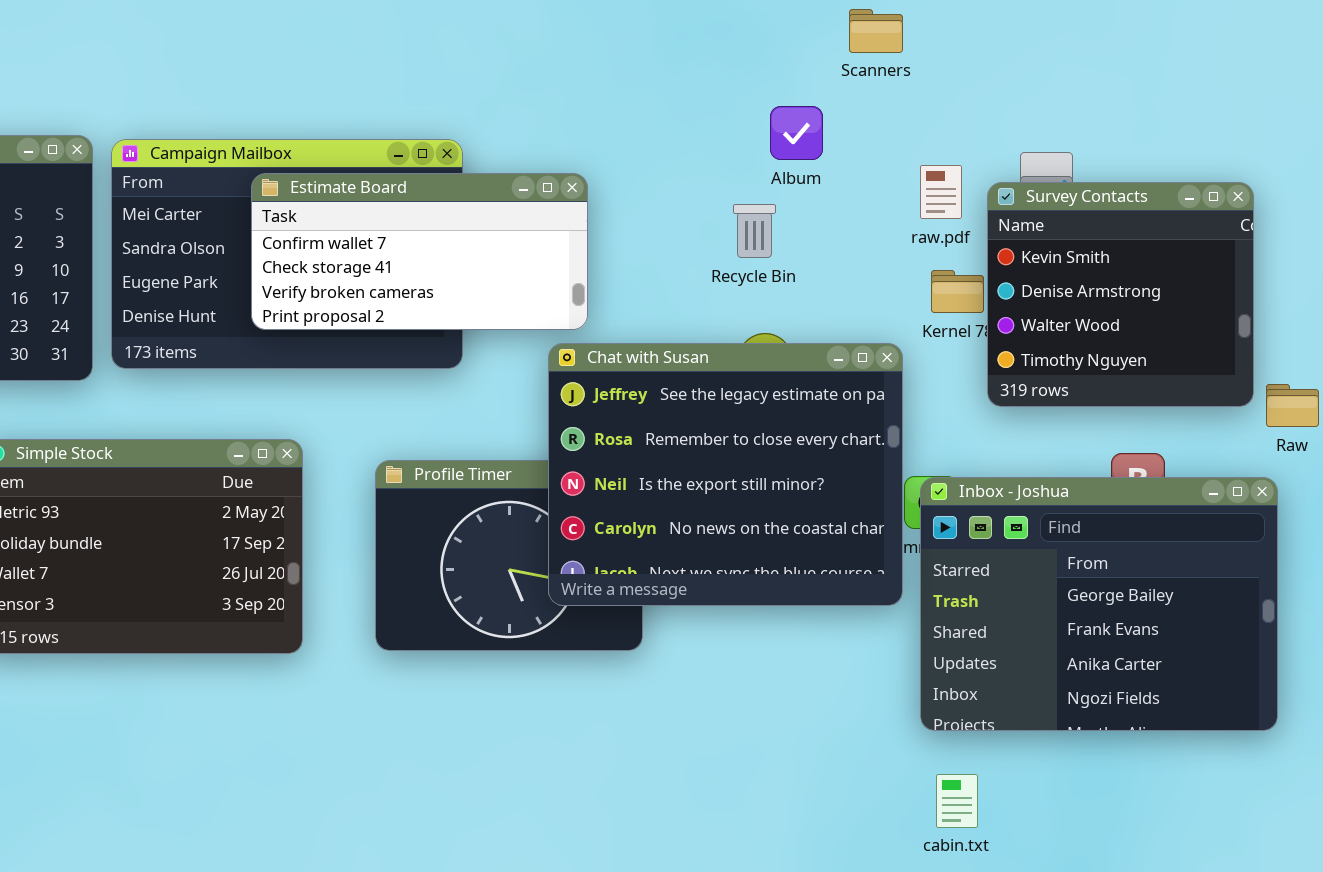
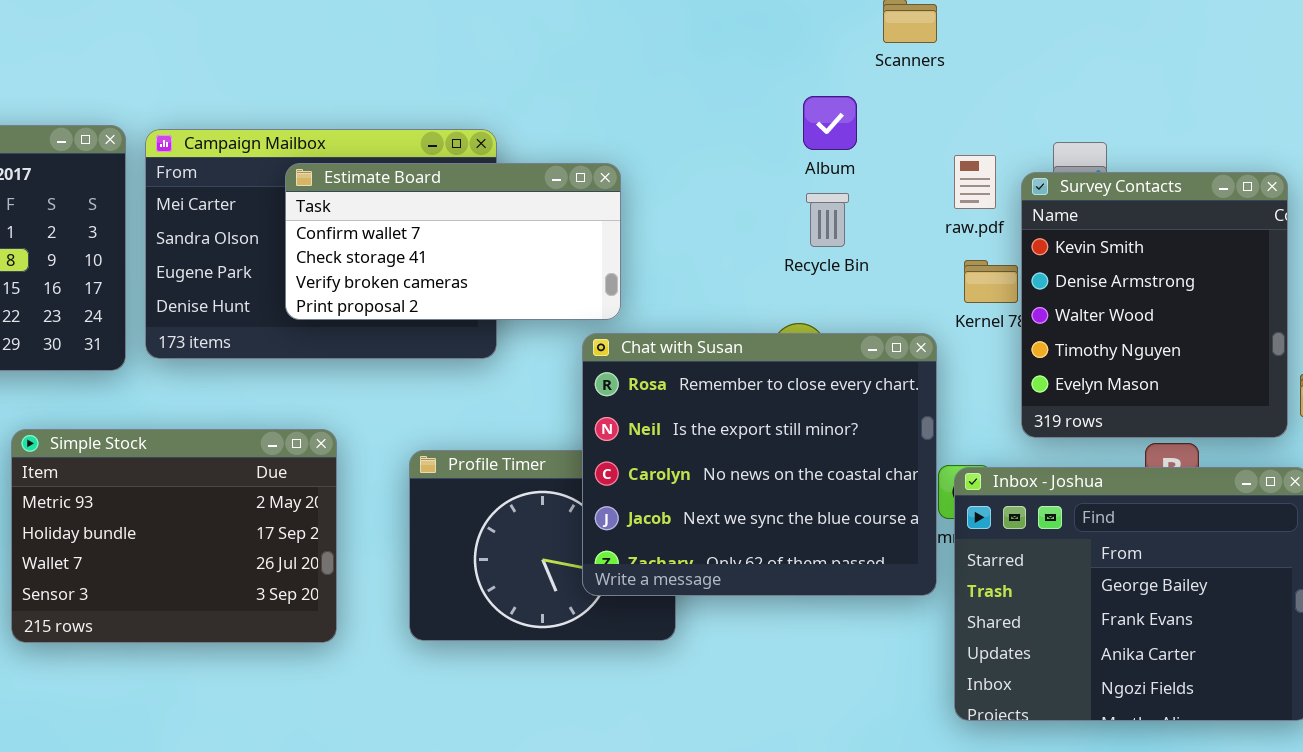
Survey Contacts: [987,182,1254,407] -> [1021,172,1288,438], resized
Recycle Bin: [733,204,776,258] -> [806,193,849,247], moved
Chat with Susan: [548,343,903,606] -> [582,333,937,596], scrolled down 1 row

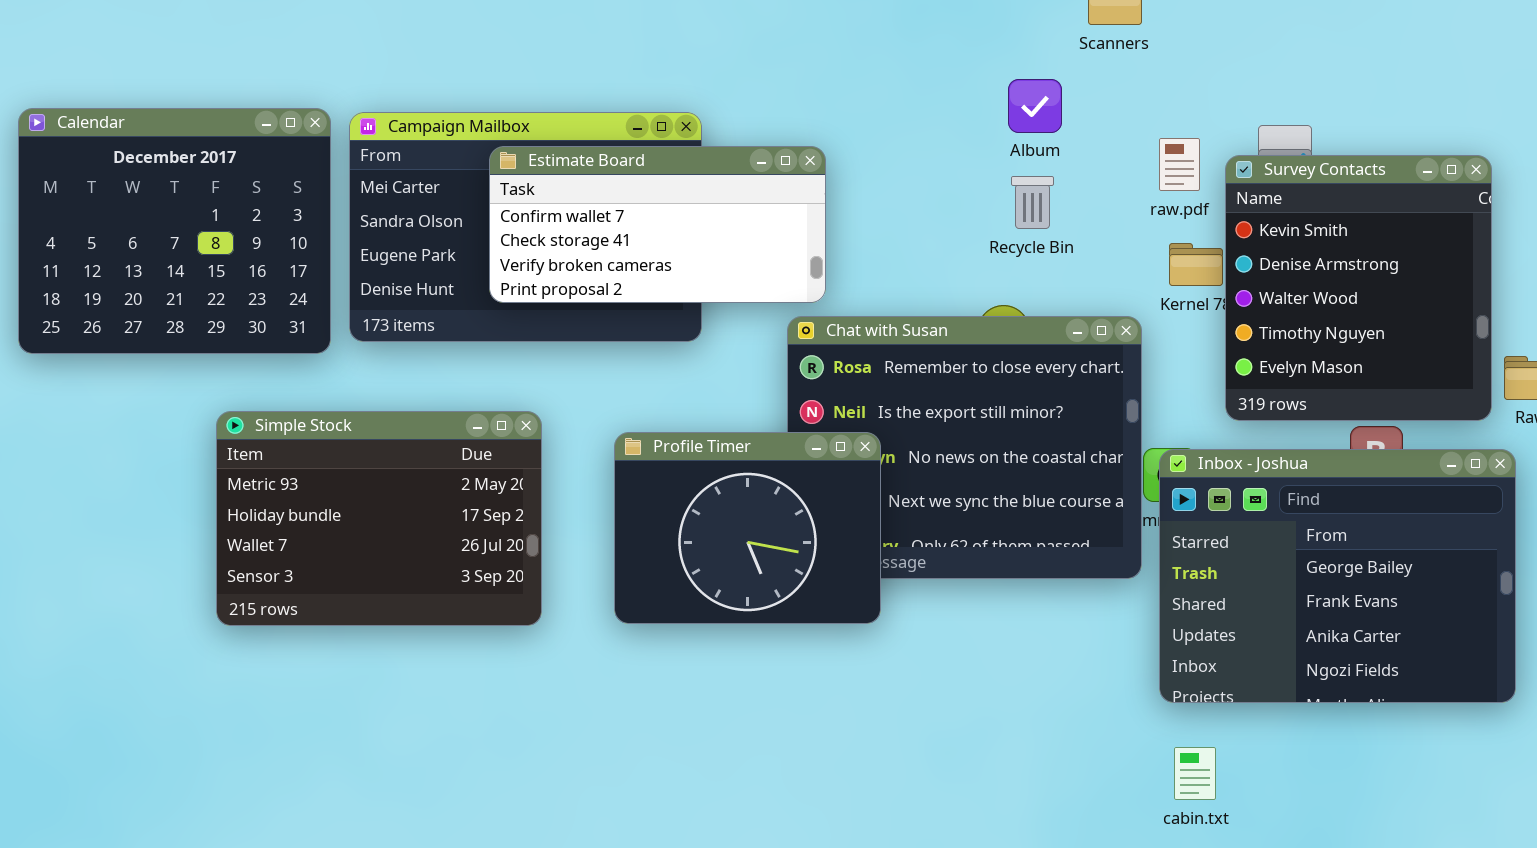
Profile Timer: [409,450,676,641] -> [614,432,881,624], raised

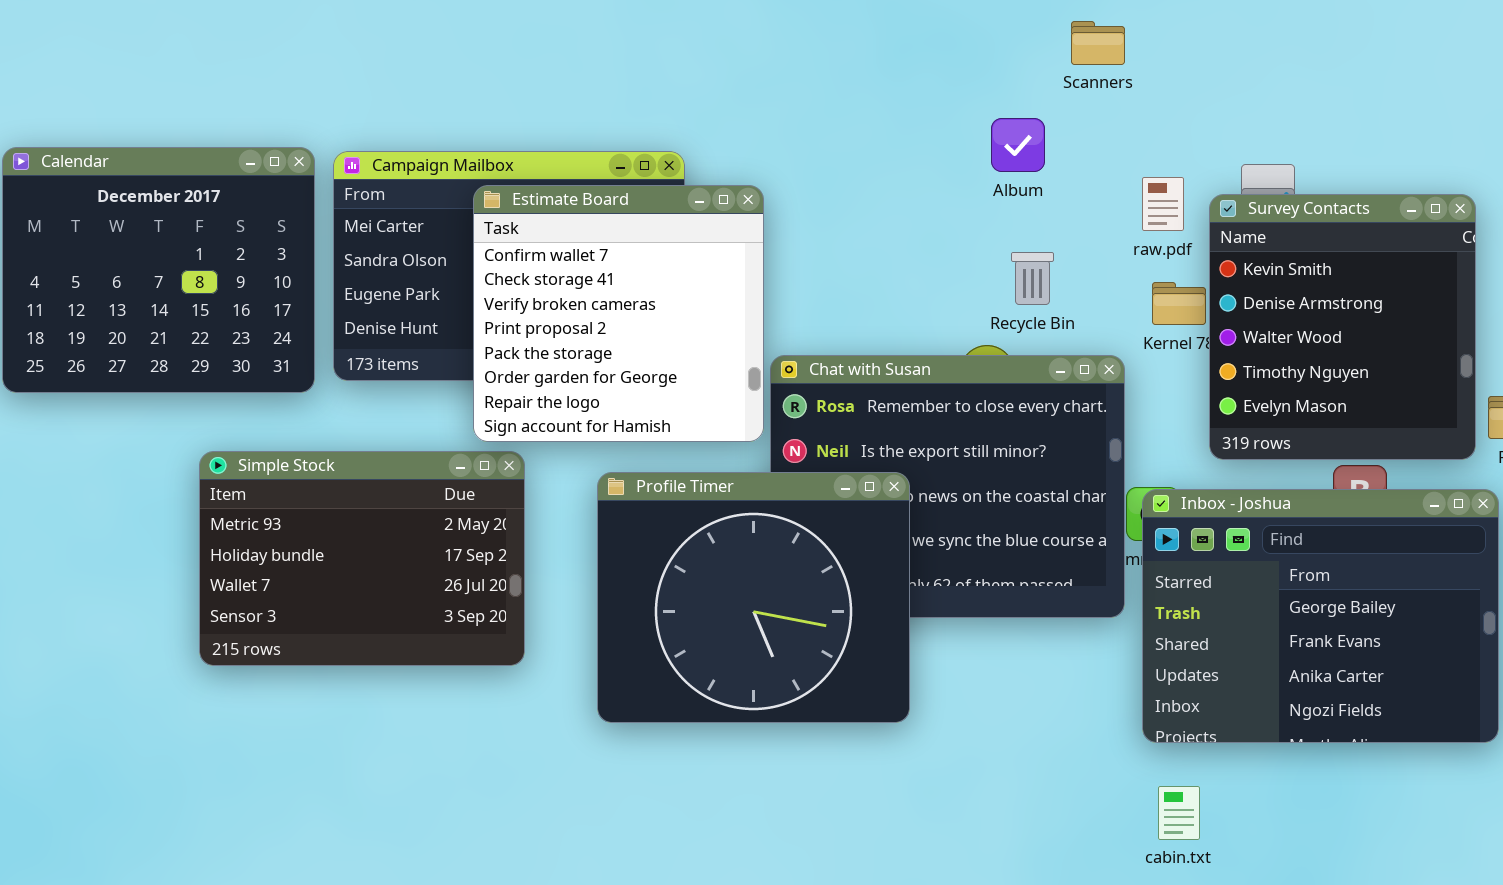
Estimate Board: [489,146,826,303] -> [473,185,764,442], resized
Recycle Bin: [1011,176,1054,229] -> [1011,252,1054,305], moved
Profile Timer: [614,432,881,624] -> [597,472,910,723], resized

